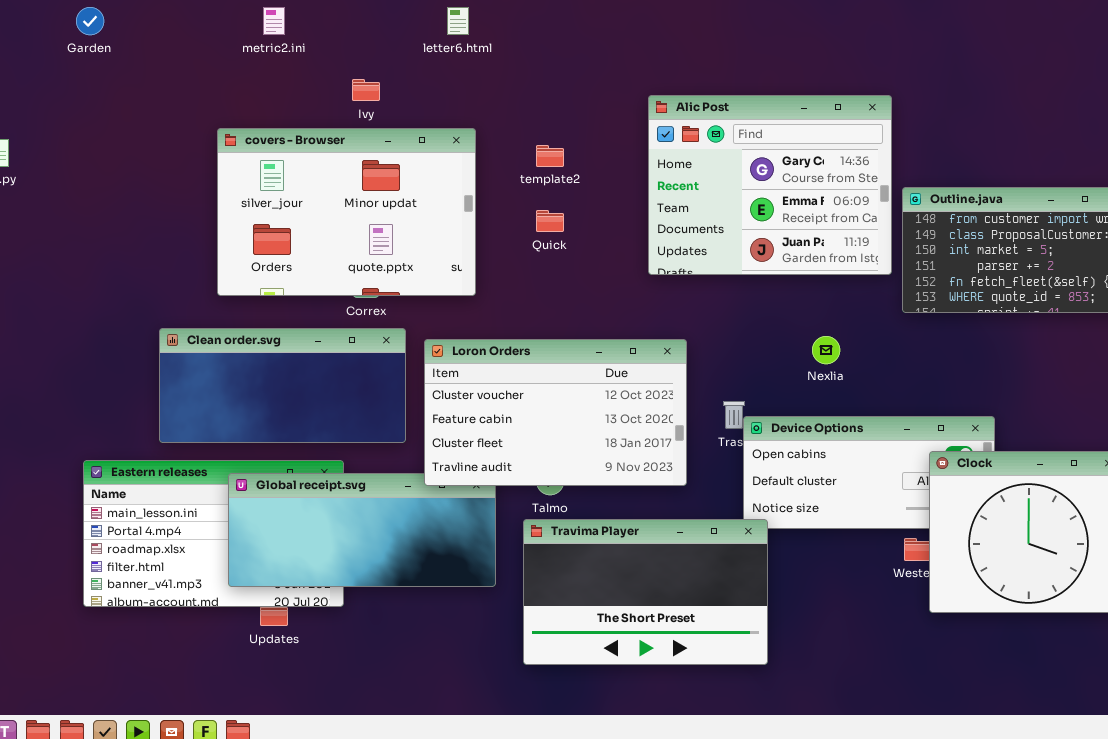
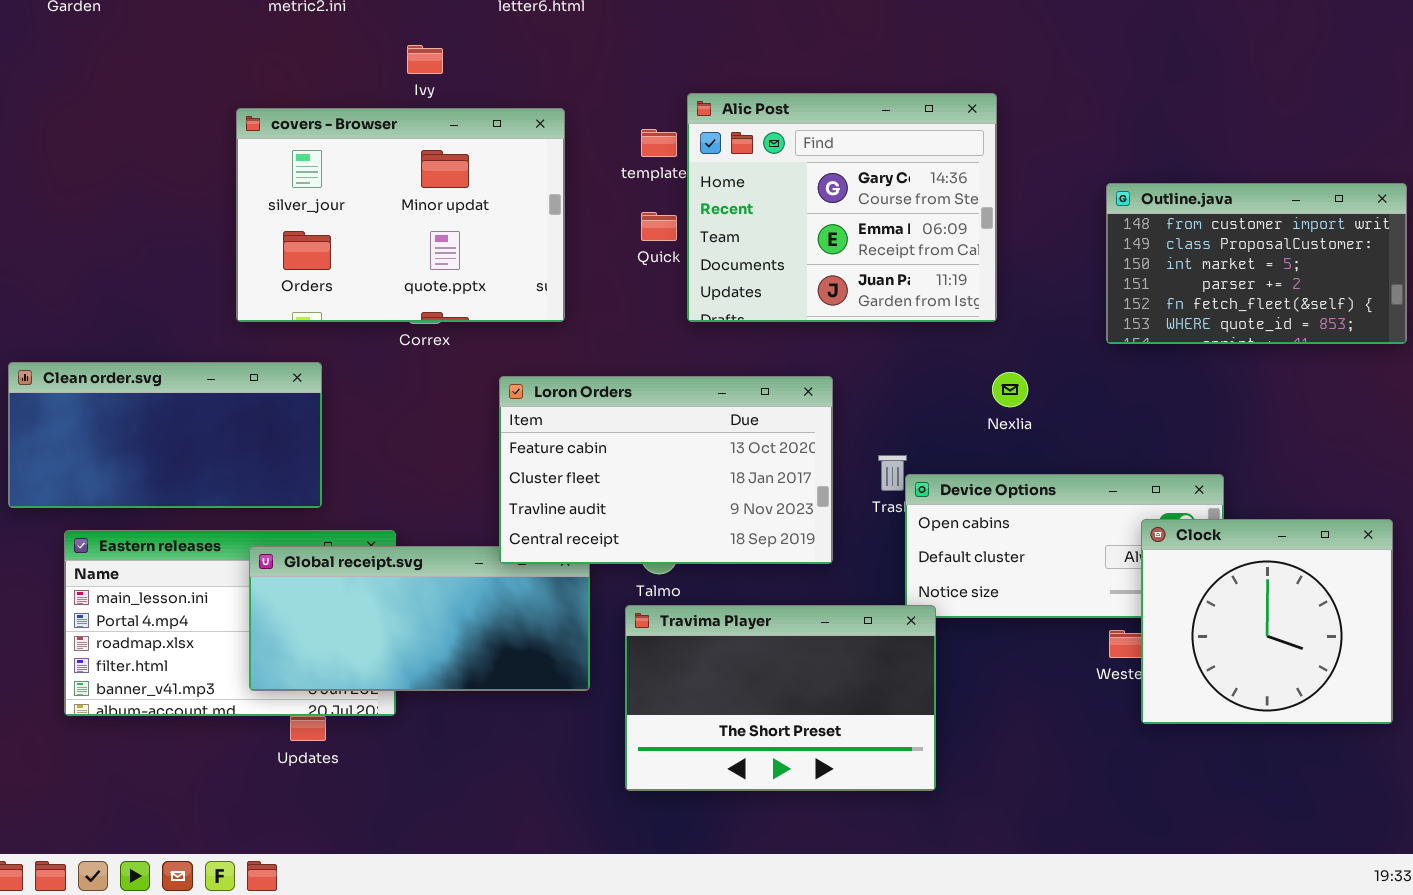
Alic Post: [648,95,892,275] -> [687,93,997,322], moved
Clean order.svg: [159,328,406,443] -> [8,362,322,508], moved
Loron Orders: [424,339,687,486] -> [499,376,833,564], scrolled down 1 row

